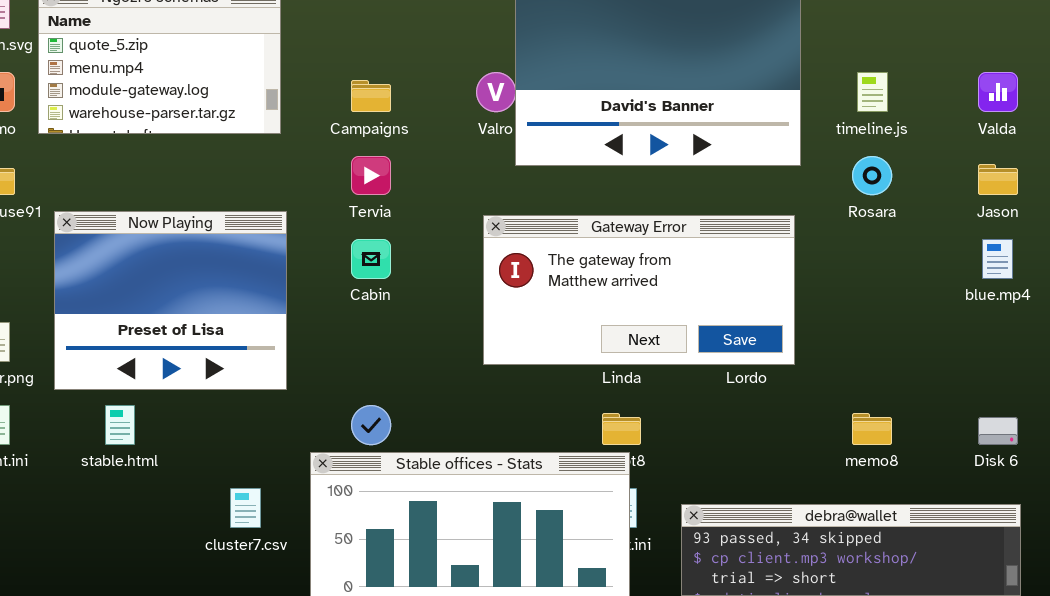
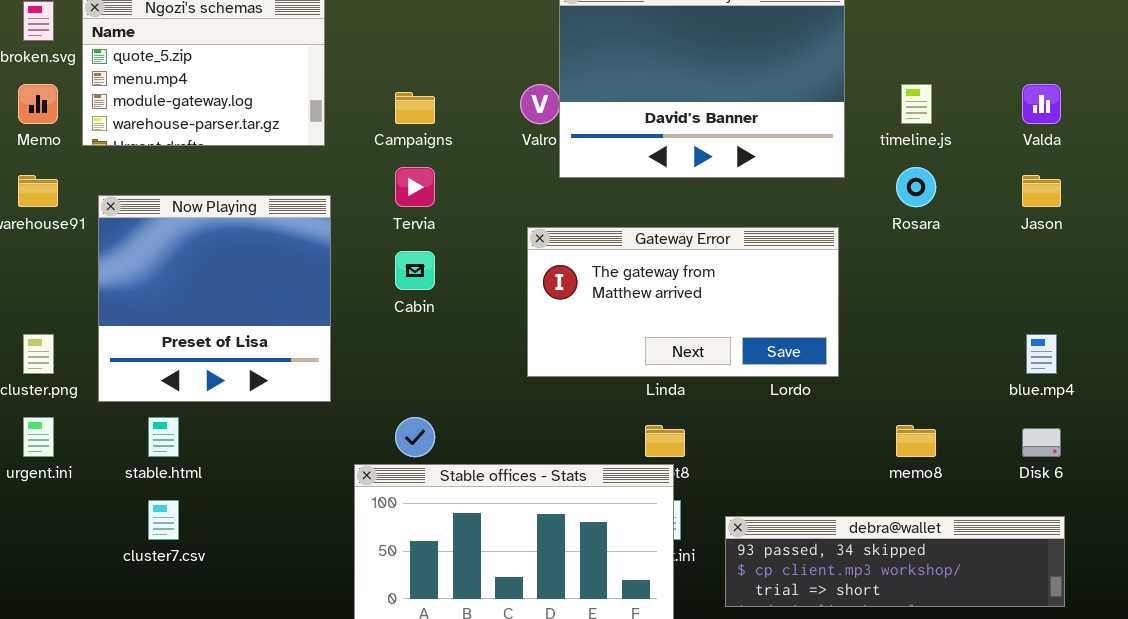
Now Playing: [54,211,287,390] -> [98,195,331,402], resized
blue.mp4: [982,239,1013,279] -> [1026,334,1057,374], moved
cluster7.csv: [230,488,261,528] -> [148,500,179,540], moved

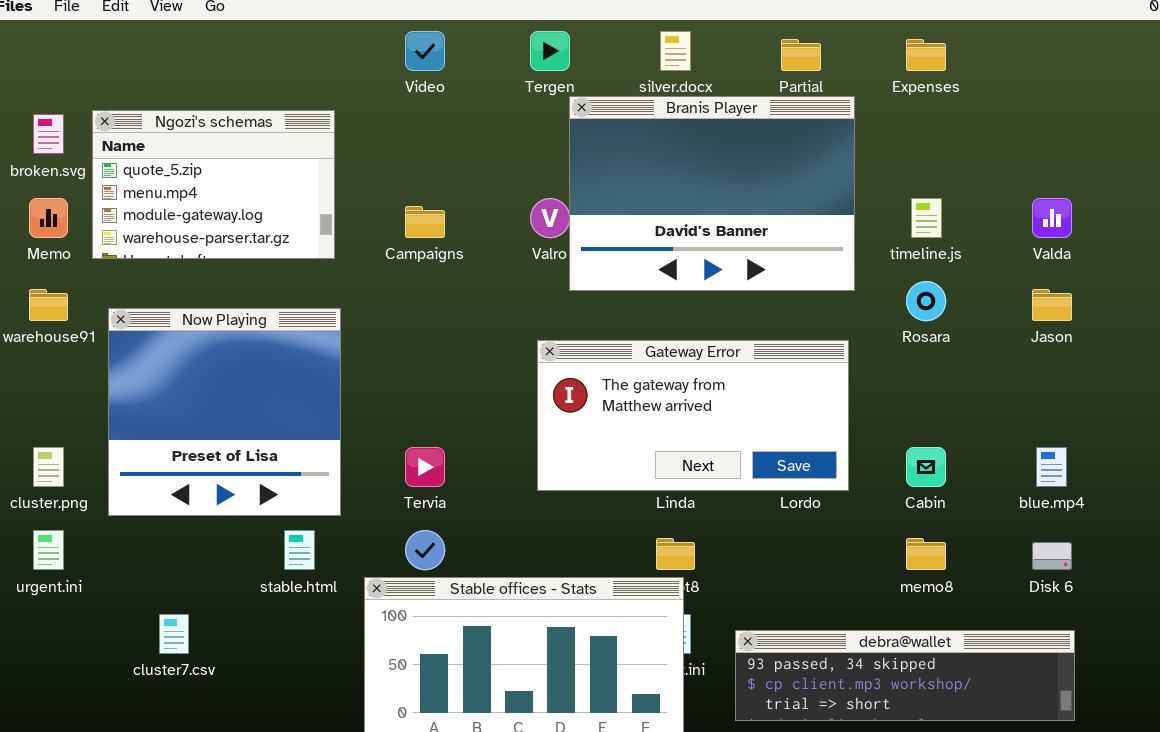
Tervia: [395,167,435,207] -> [405,447,445,487], moved
Cabin: [395,251,435,290] -> [906,447,946,487], moved
stable.html: [148,417,179,457] -> [284,530,315,570], moved

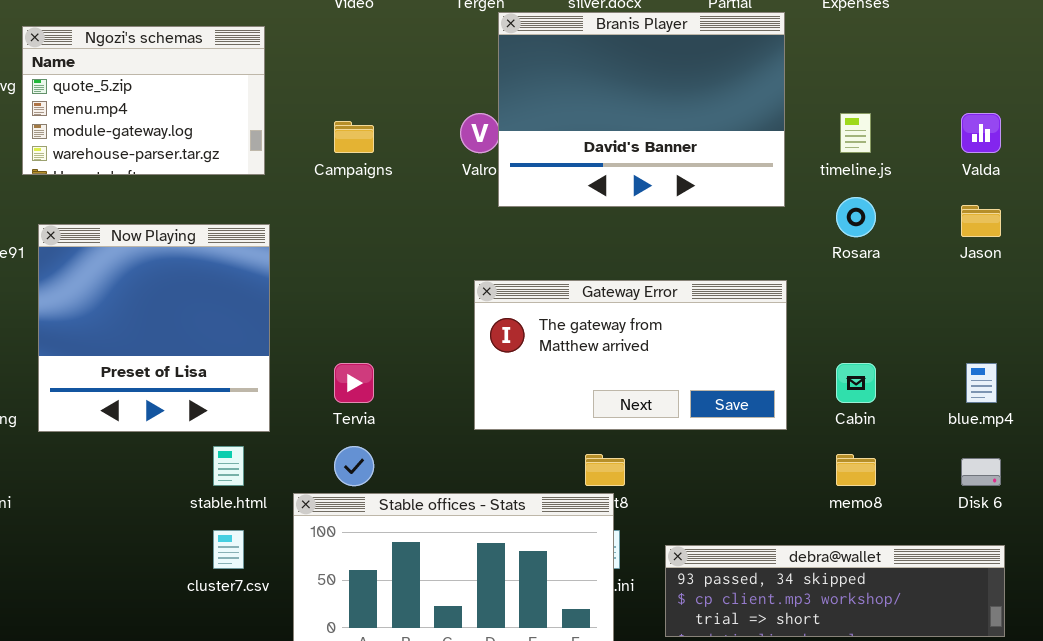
Gateway Error: [537,340,849,491] -> [474,280,787,430], moved
cluster7.csv: [159,614,189,654] -> [213,530,244,569], moved

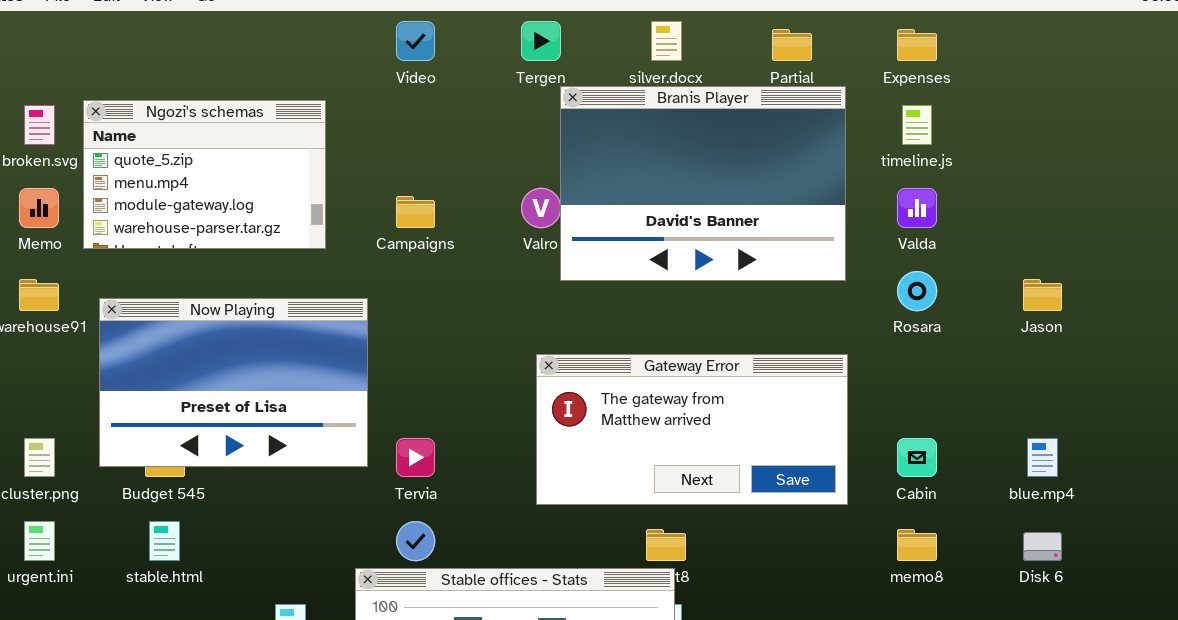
timeline.js: [840,113,871,153] -> [902,105,932,145], moved
Valda: [961,113,1001,153] -> [897,188,937,228], moved
Now Playing: [38,224,270,432] -> [99,298,368,467], resized
stable.html: [213,446,244,486] -> [149,521,180,561], moved

